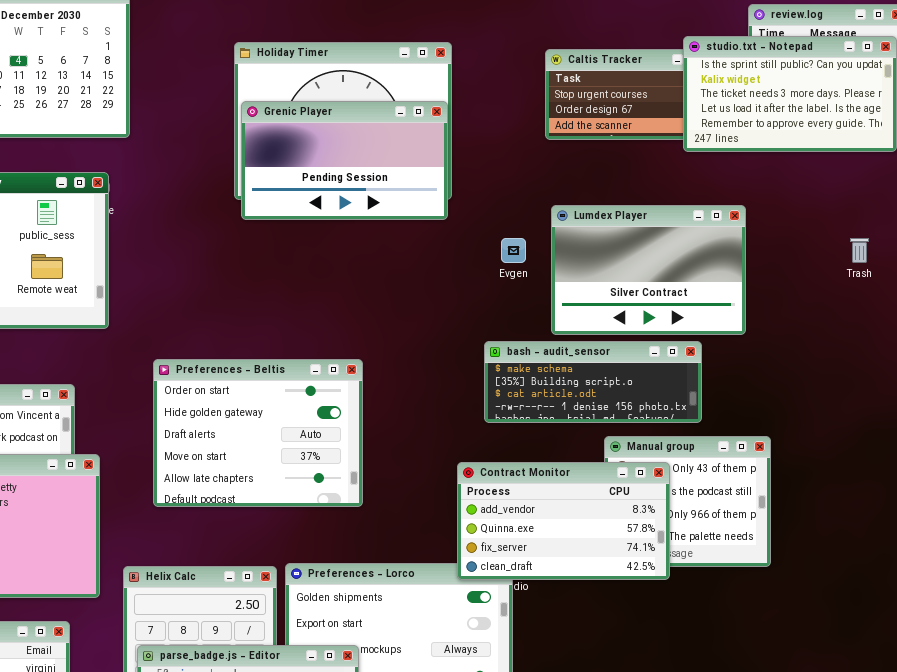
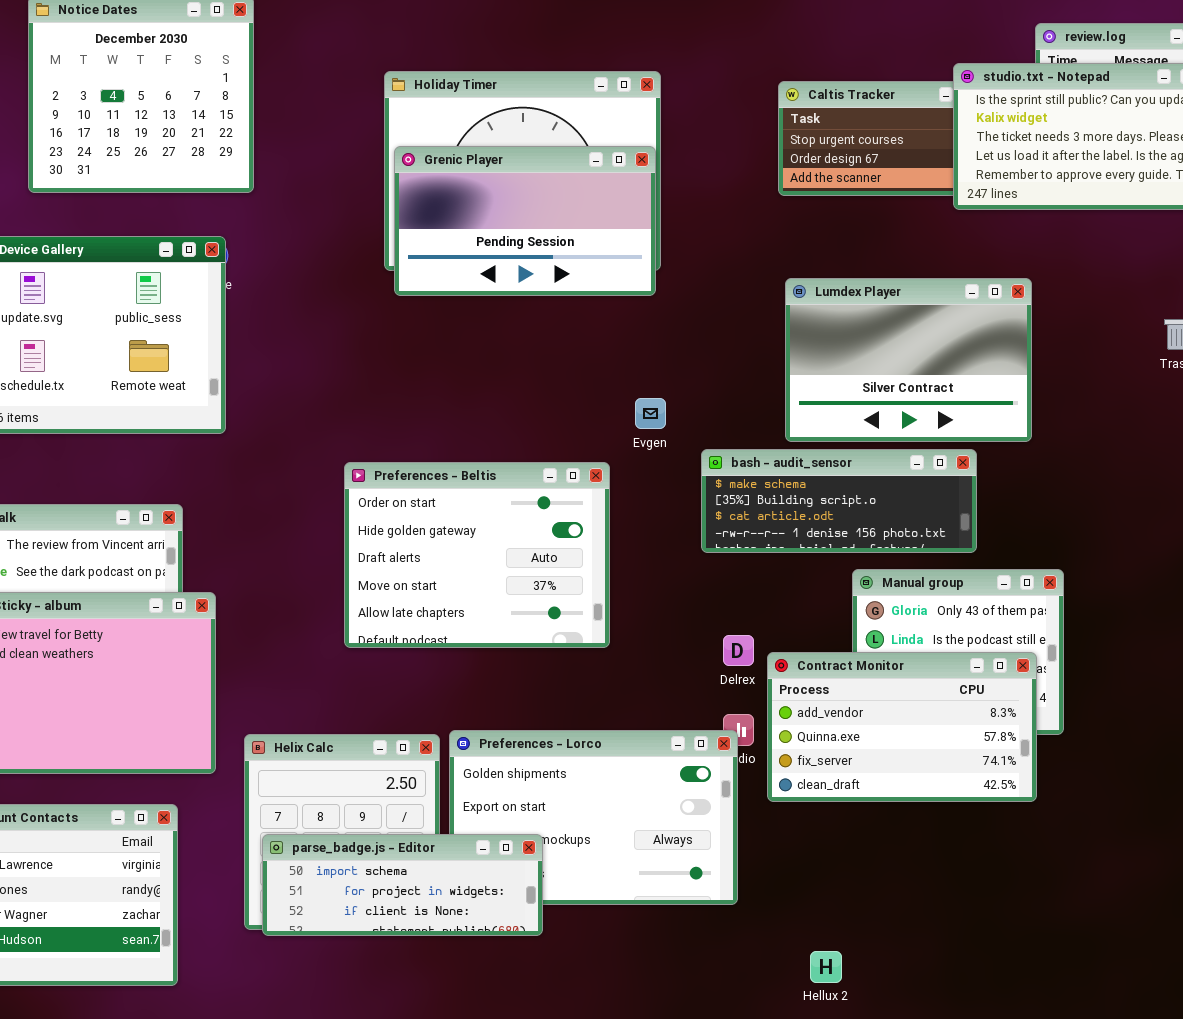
Evgen: [501,238,526,263] -> [635,398,666,429], moved
Preferences - Beltis: [153,359,363,507] -> [344,462,610,648], moved
Contract Monitor: [457,462,670,580] -> [767,652,1037,802], moved

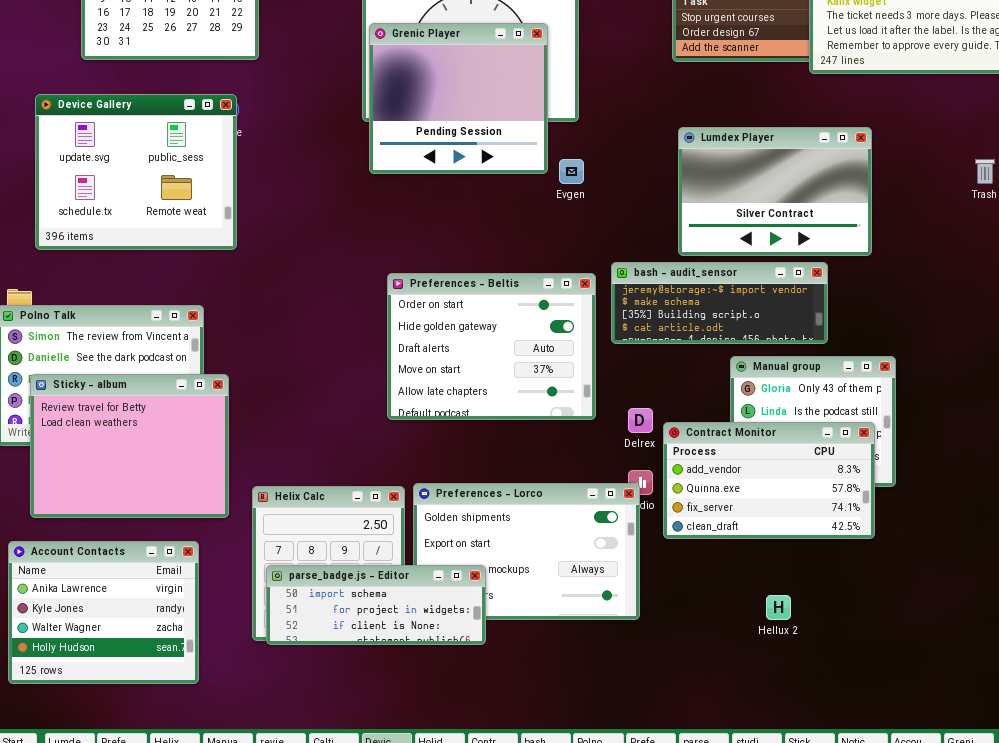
Grenic Player: [394,146,656,296] -> [369,23,548,174], resized
Evgen: [635,398,666,429] -> [559,159,584,184], moved
bash - audit_sensor: [701,449,977,553] -> [611,262,828,344], scrolled up 1 row
Preferences - Beltis: [344,462,610,648] -> [387,273,596,420], moved
Hellux 2: [810,951,842,983] -> [766,595,791,620], moved

